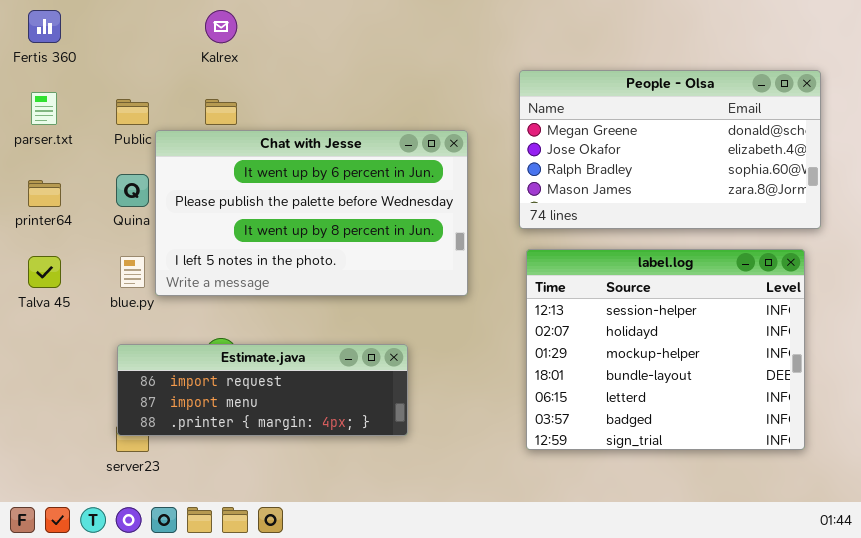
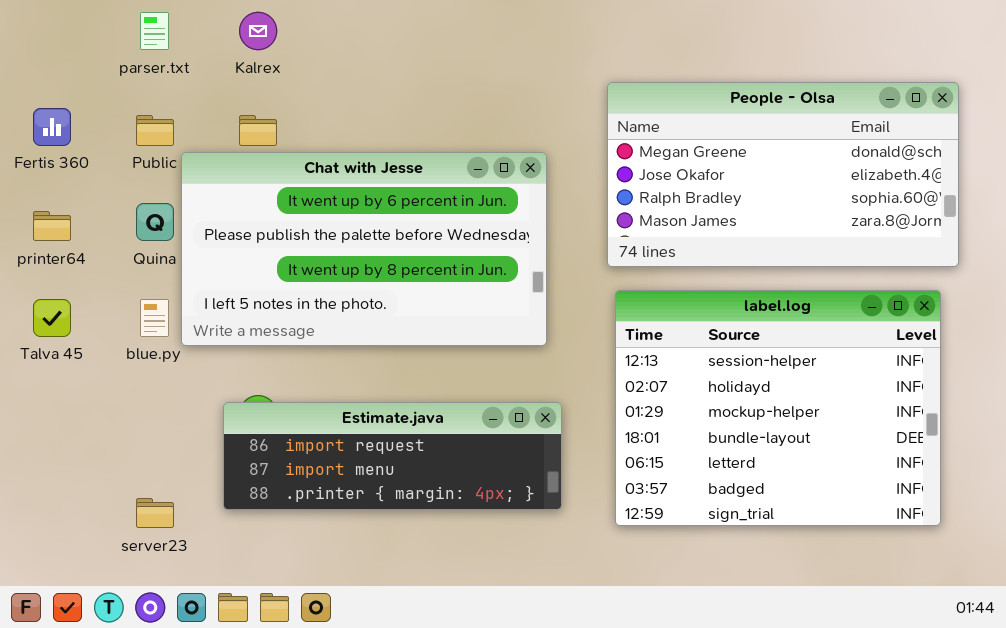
Fertis 360: [28,10,61,43] -> [33,108,71,146], moved
parser.txt: [31,92,57,125] -> [140,12,169,50], moved
Estimate.java: [117,344,408,436] -> [223,402,562,510], moved

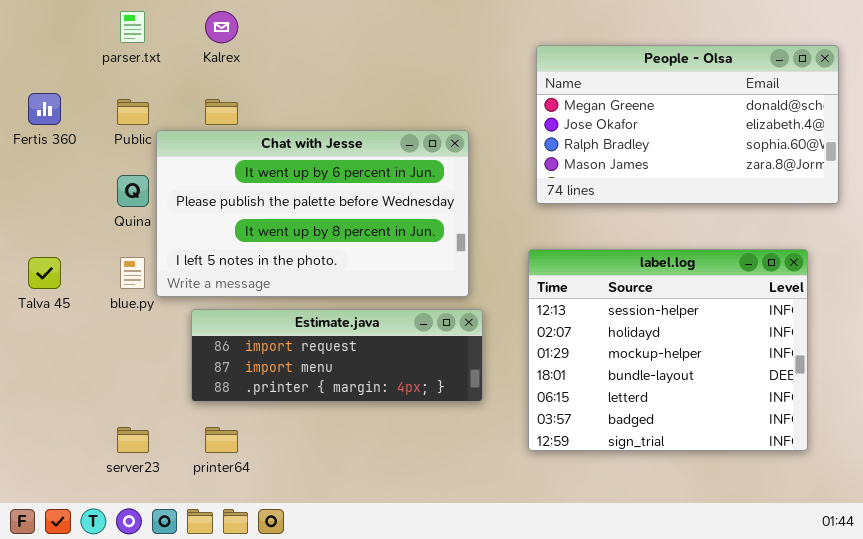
People - Olsa: [607,82,959,267] -> [536,45,839,204], moved
printer64: [33,211,71,241] -> [205,427,238,453], moved
Estimate.java: [223,402,562,510] -> [191,309,483,402], moved

